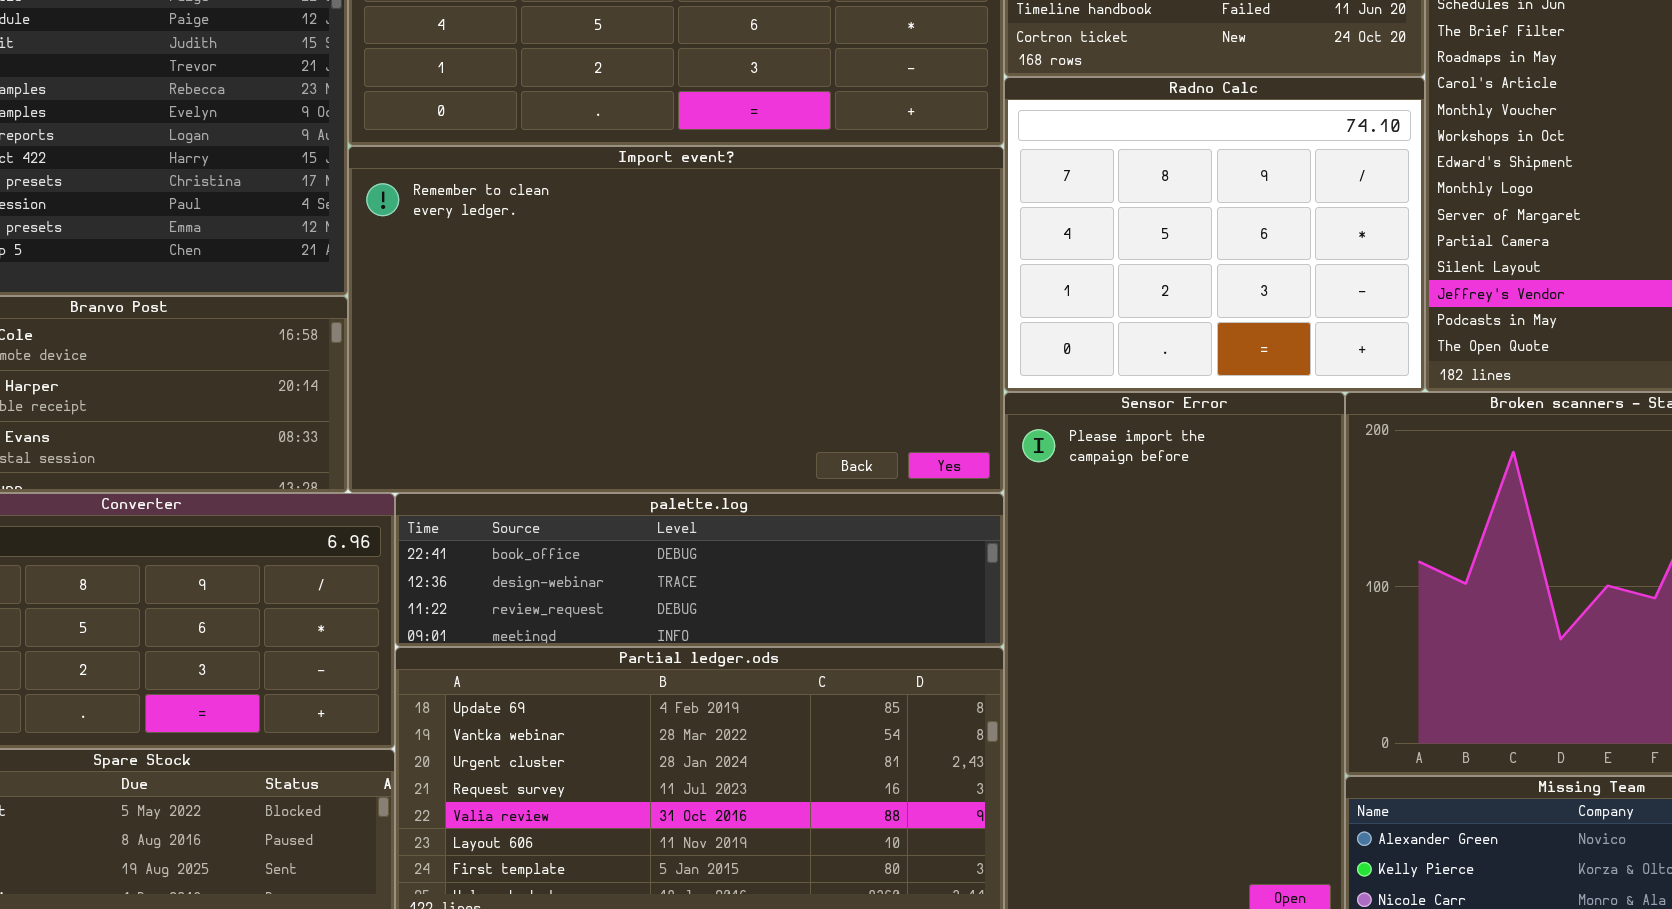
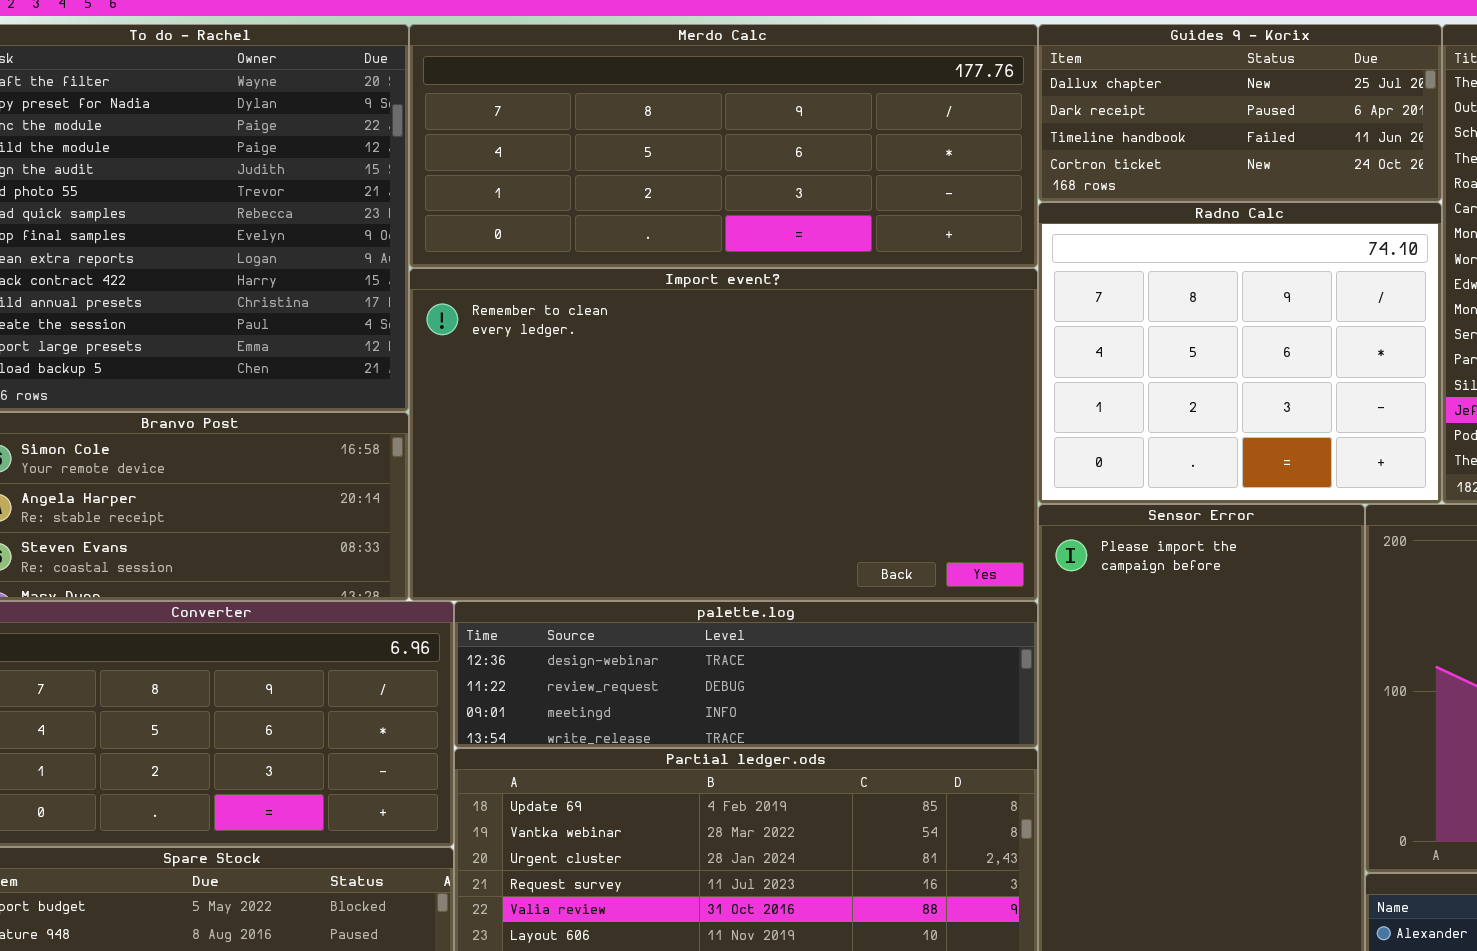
palette.log: [395,493,1004,647] -> [454,601,1038,748], scrolled down 1 row

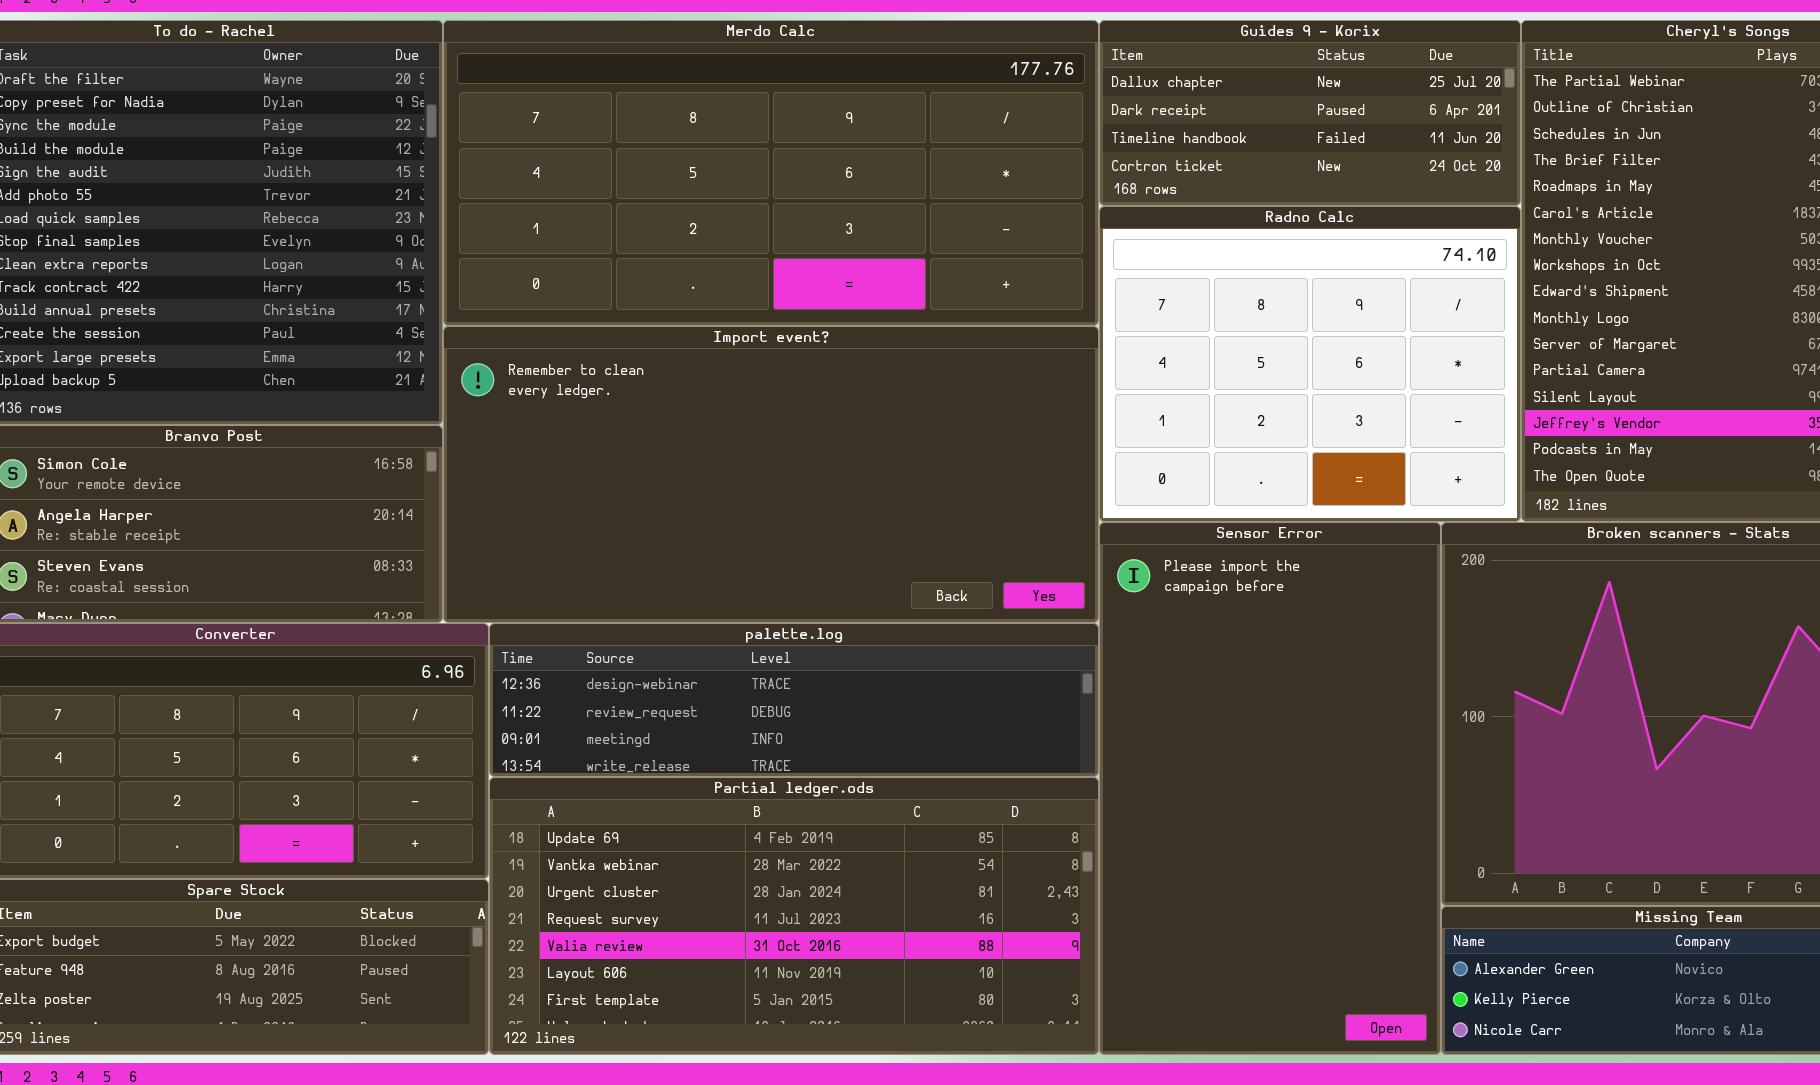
Merdo Calc: [409,24,1038,268] -> [443,20,1099,326], resized
Import event?: [409,268,1038,601] -> [443,326,1099,623], resized

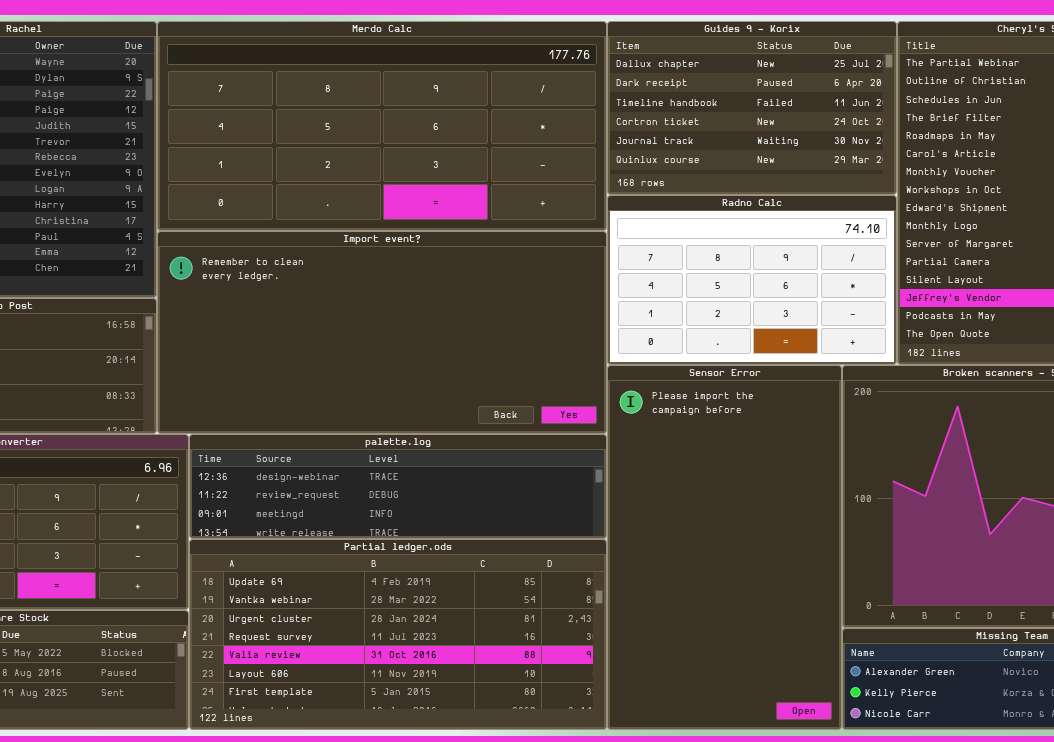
Guides 9 - Korix: [1099,20,1521,206] -> [607,21,897,195], resized
Radno Calc: [1099,206,1521,522] -> [607,195,897,365], resized

